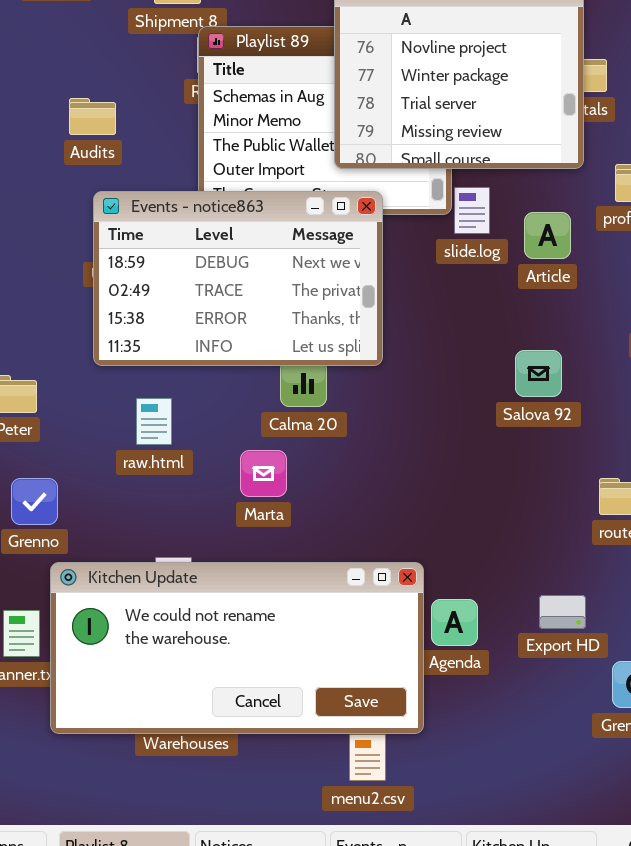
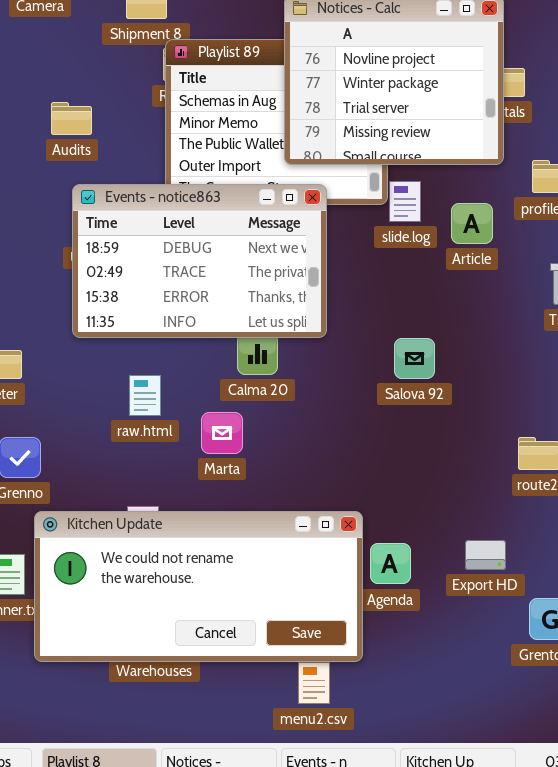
Salova 92: [515,350,562,397] -> [394,338,435,379], moved
raw.html: [136,398,172,445] -> [129,375,161,416], moved

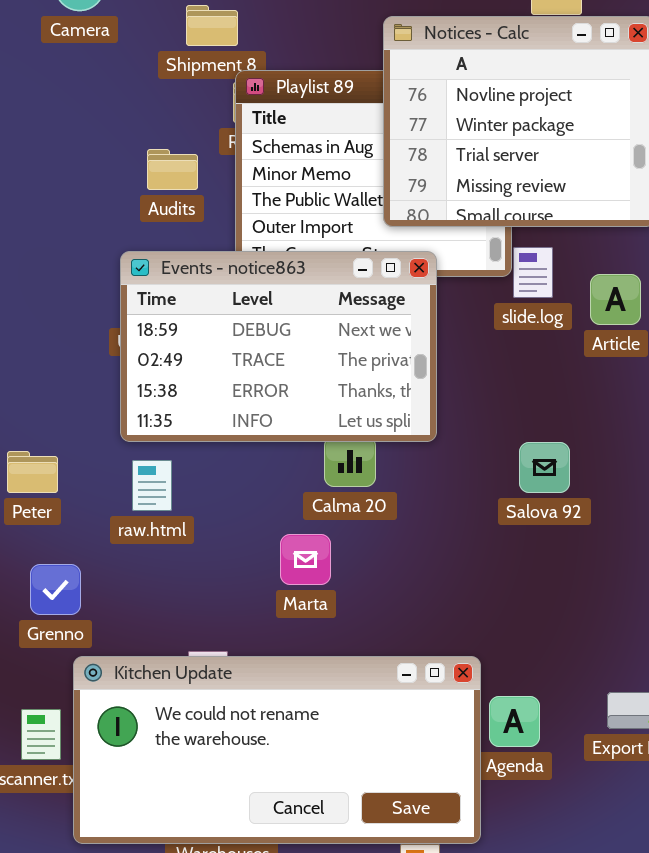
Audits: [51,102,92,135] -> [147,149,198,190], moved
raw.html: [129,375,161,416] -> [132,460,172,511], moved

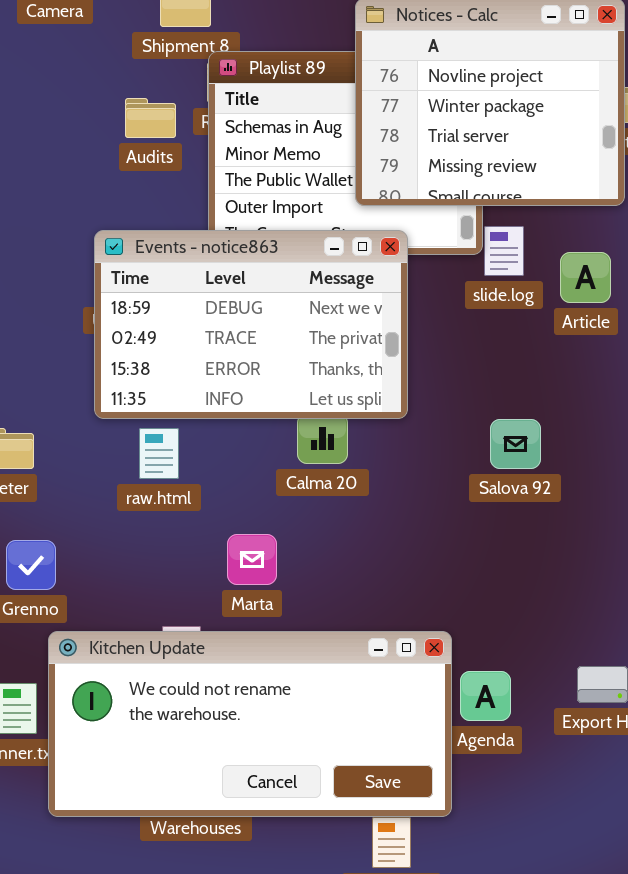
Audits: [147,149,198,190] -> [125,98,176,138], moved
raw.html: [132,460,172,511] -> [139,428,179,479], moved
Marta: [280,534,331,585] -> [227,534,277,585], moved

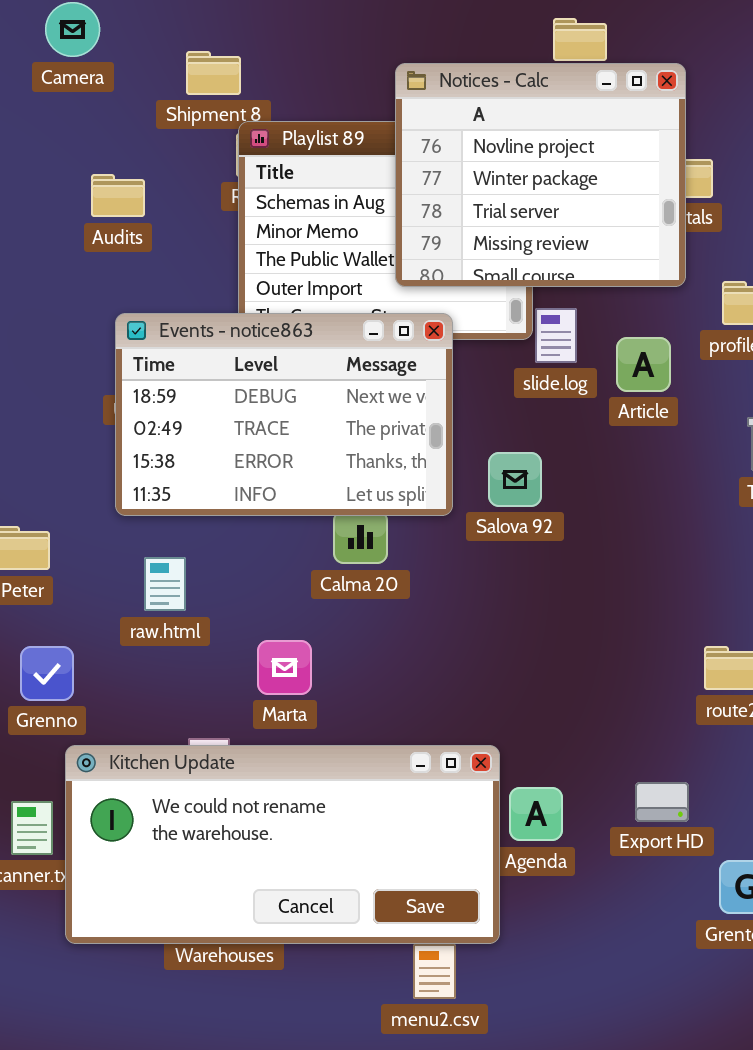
Audits: [125,98,176,138] -> [91,174,145,217], moved
Salova 92: [490,419,541,469] -> [488,452,542,507], moved
raw.html: [139,428,179,479] -> [144,557,186,611], moved

